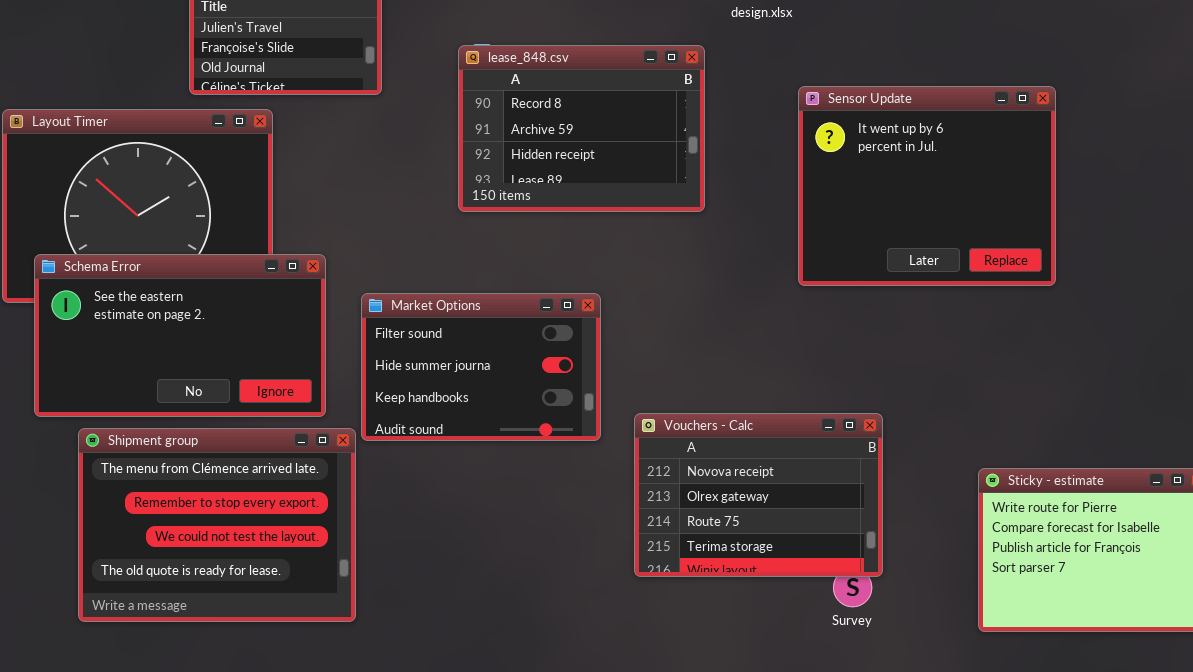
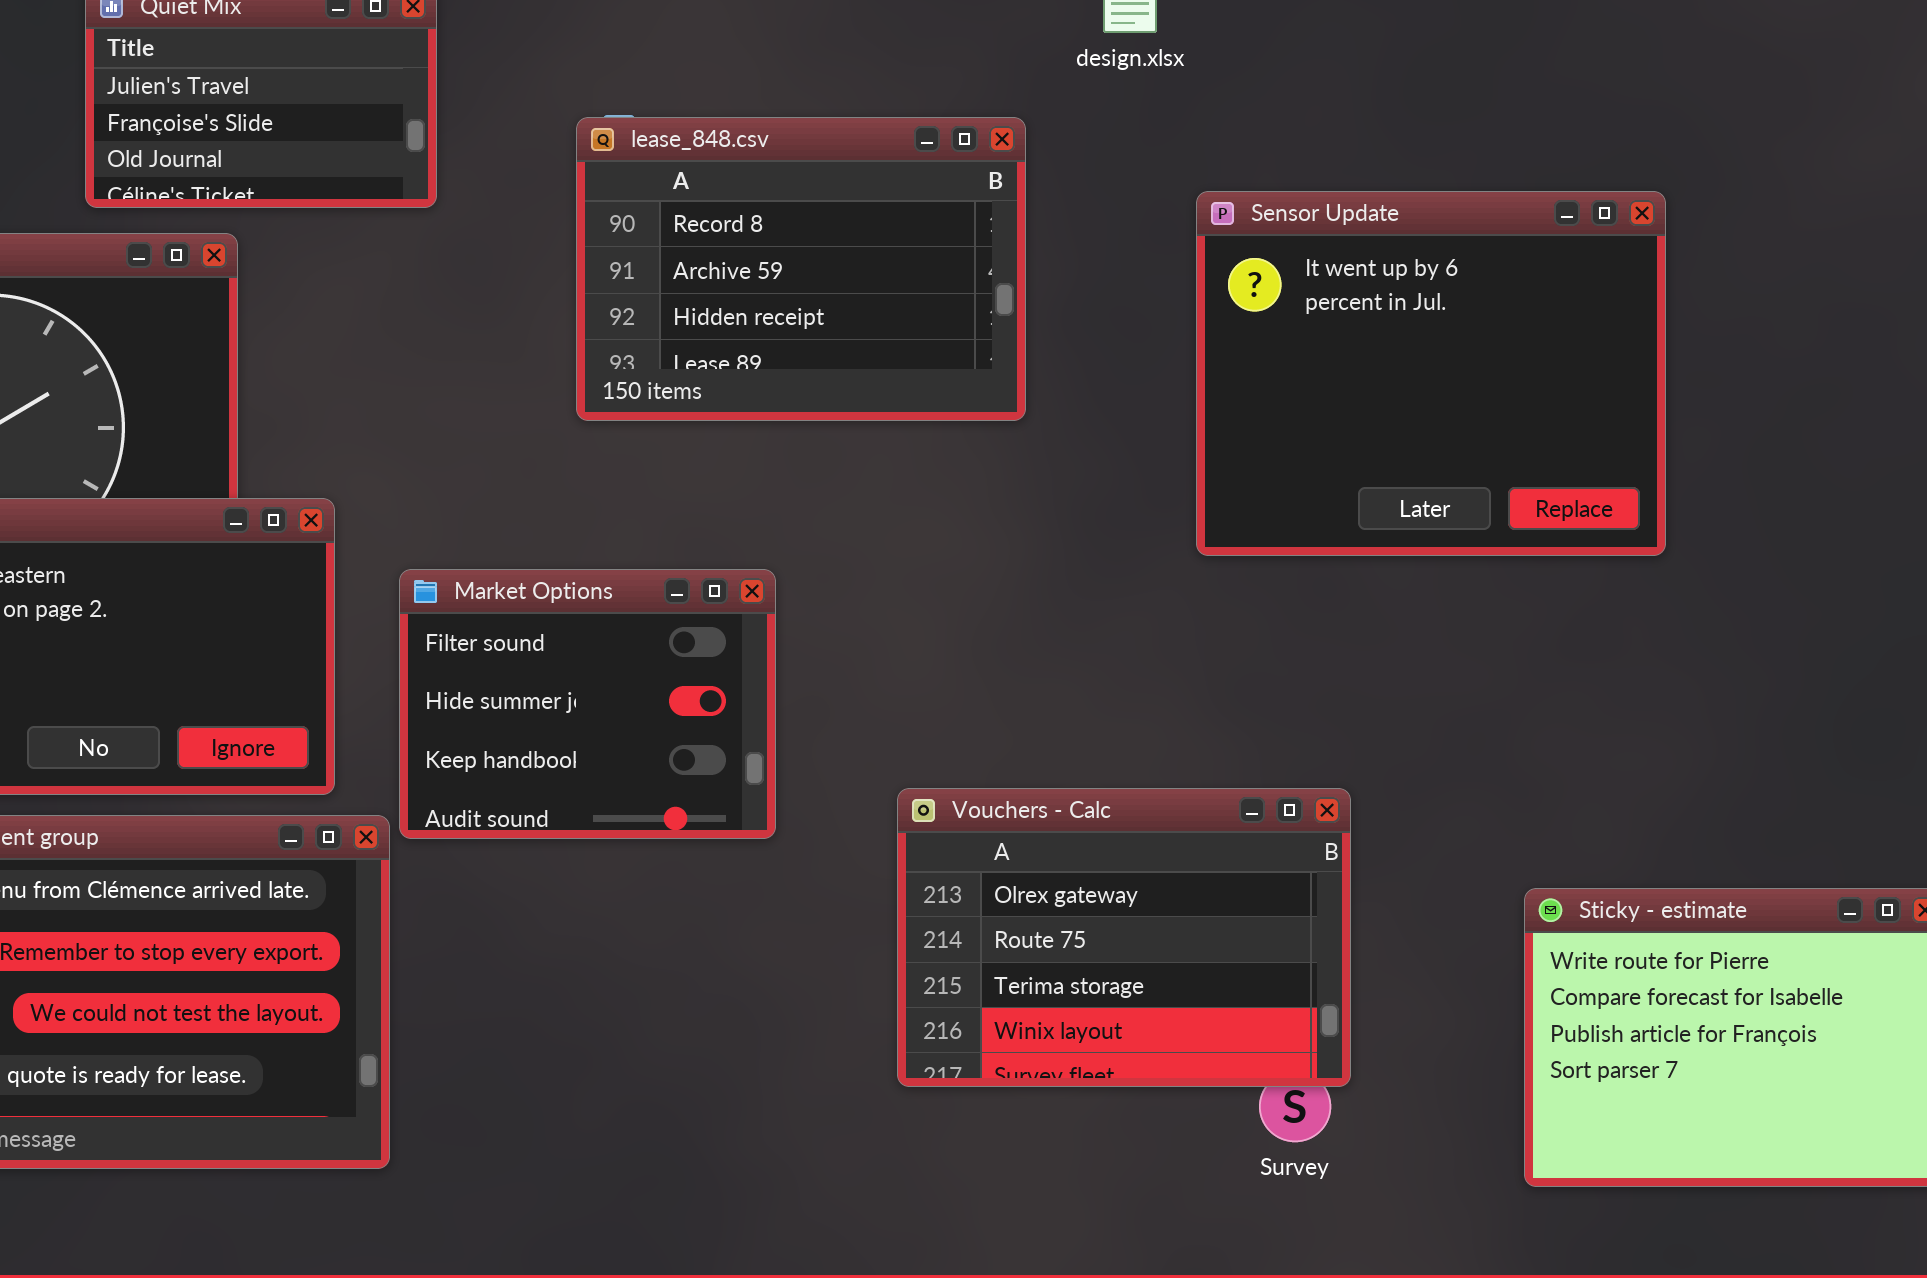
Market Options: [361,293,601,441] -> [399,569,776,839], resized
Vouchers - Calc: [634,413,883,577] -> [897,788,1351,1087], scrolled down 1 row

